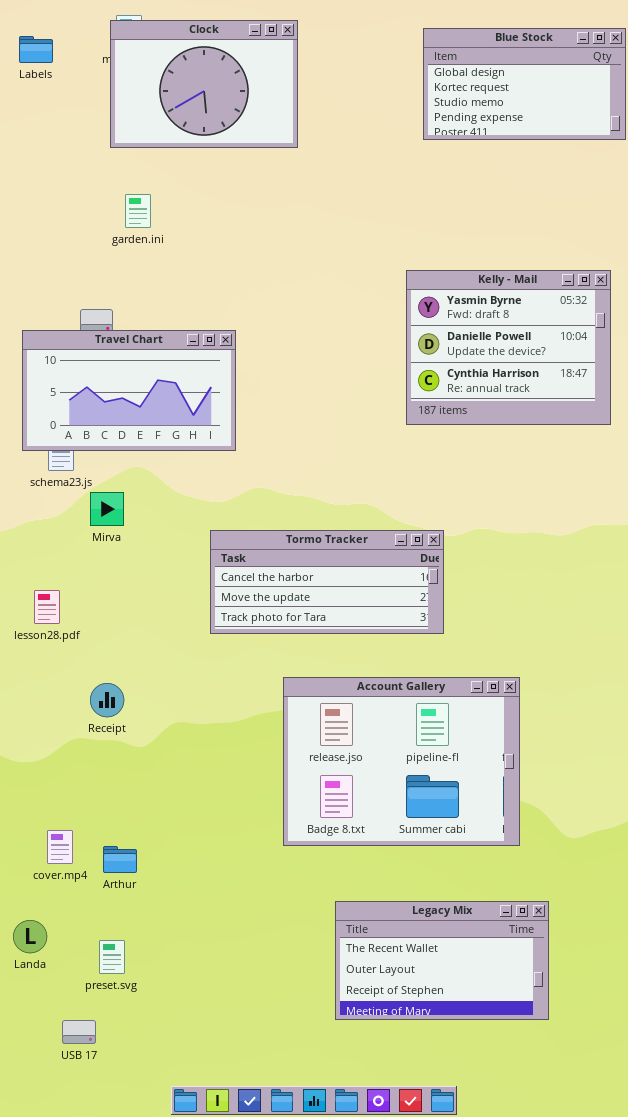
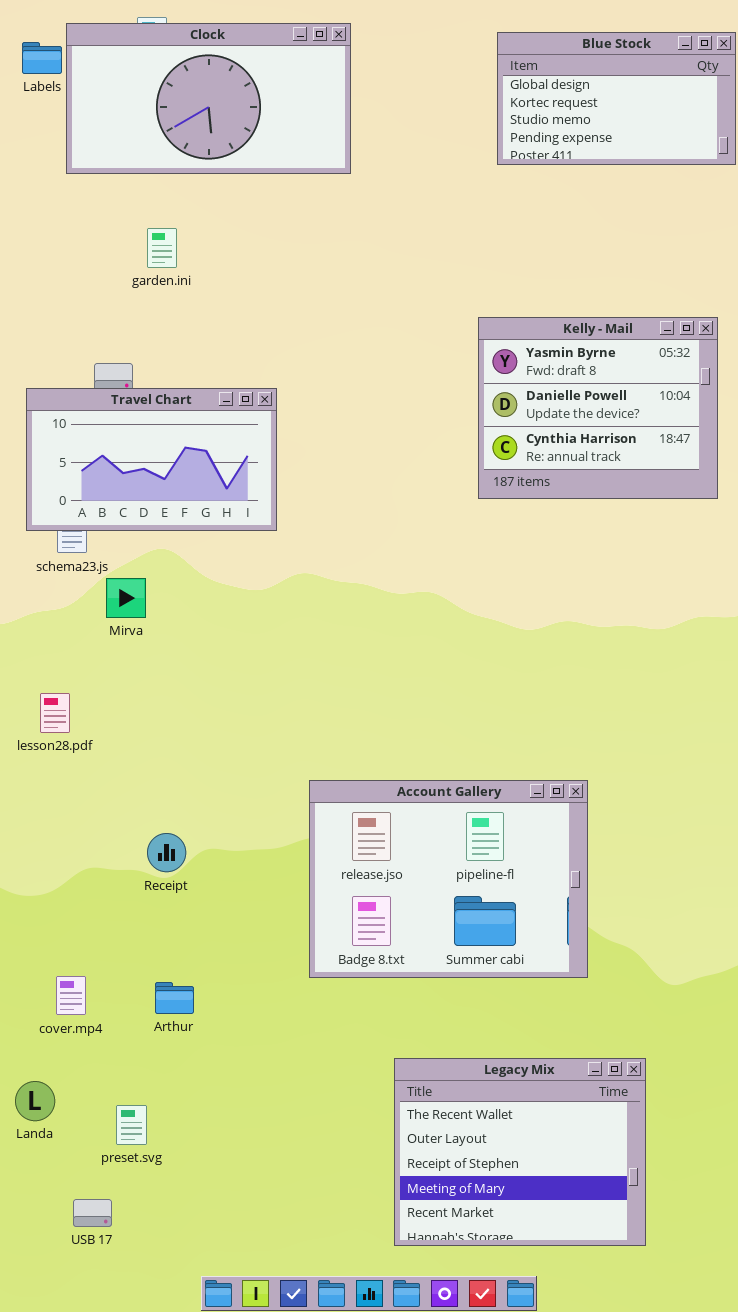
Clock: [110,20,298,148] -> [66,23,351,174], resized
Tormo Tracker: [210,530,444,634] -> none, closed
Account Gallery: [283,677,520,846] -> [309,780,588,978], moved
Receipt: [90,683,124,717] -> [147,833,186,872], moved
Arthur: [103,846,137,873] -> [155,982,194,1014], moved
Legacy Mix: [335,901,549,1020] -> [394,1058,646,1246], resized

